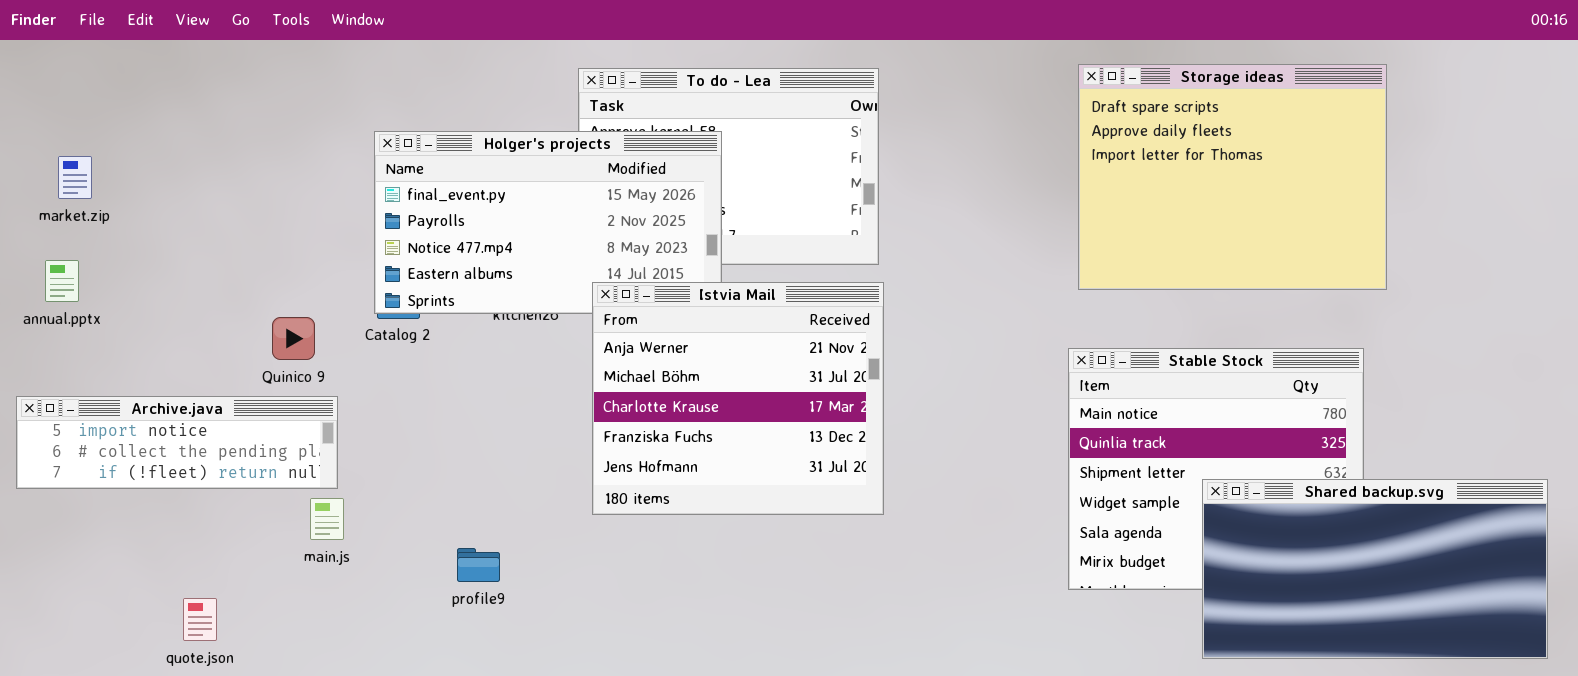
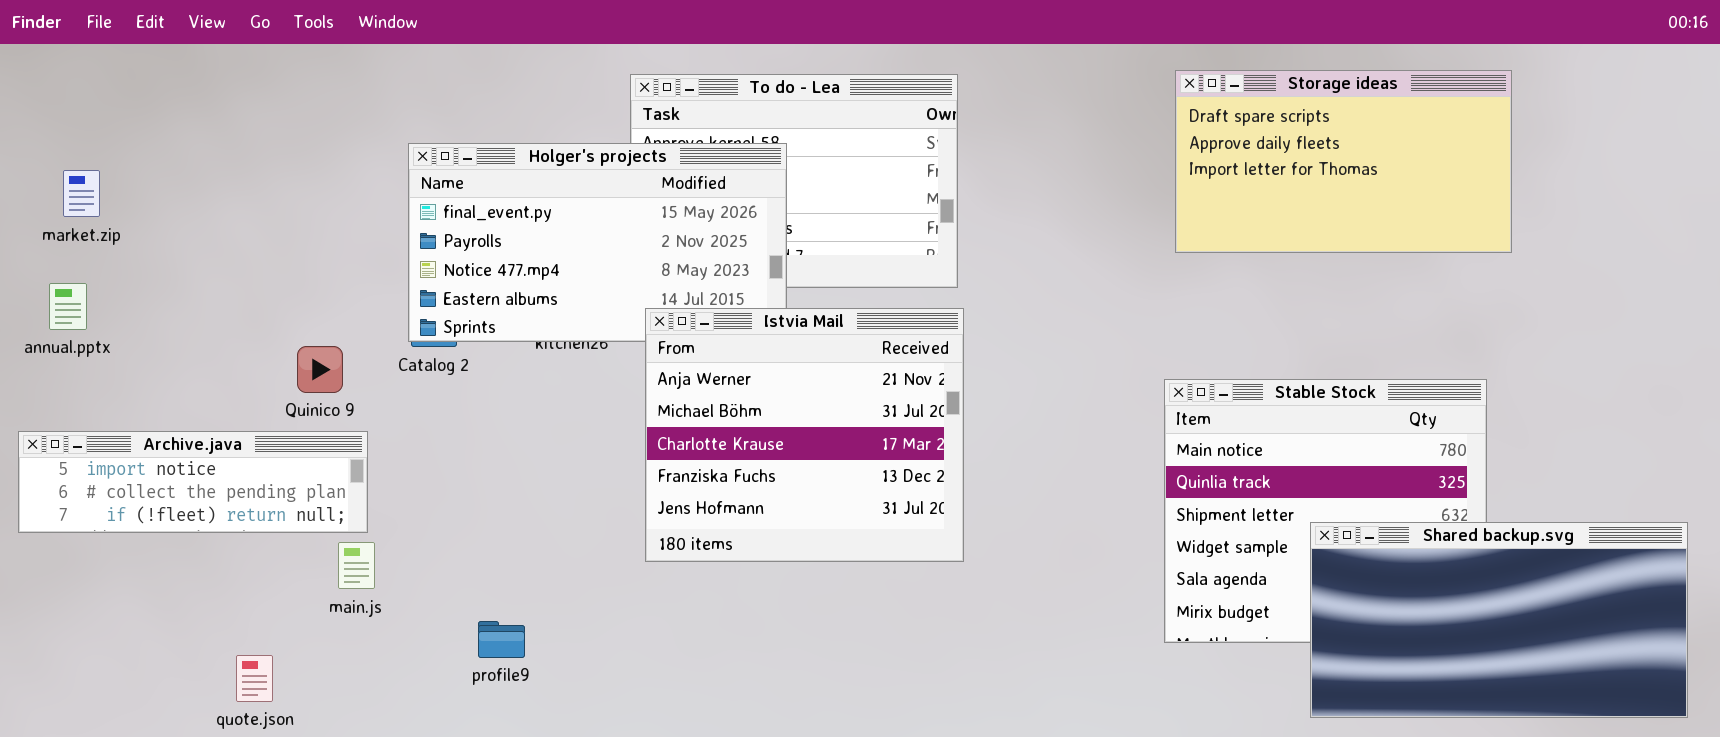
Storage ideas: [1078,64,1387,290] -> [1175,70,1512,253], resized
profile9: [457,548,500,582] -> [478,621,525,658], moved
quote.json: [183,598,217,641] -> [236,655,273,702], moved

